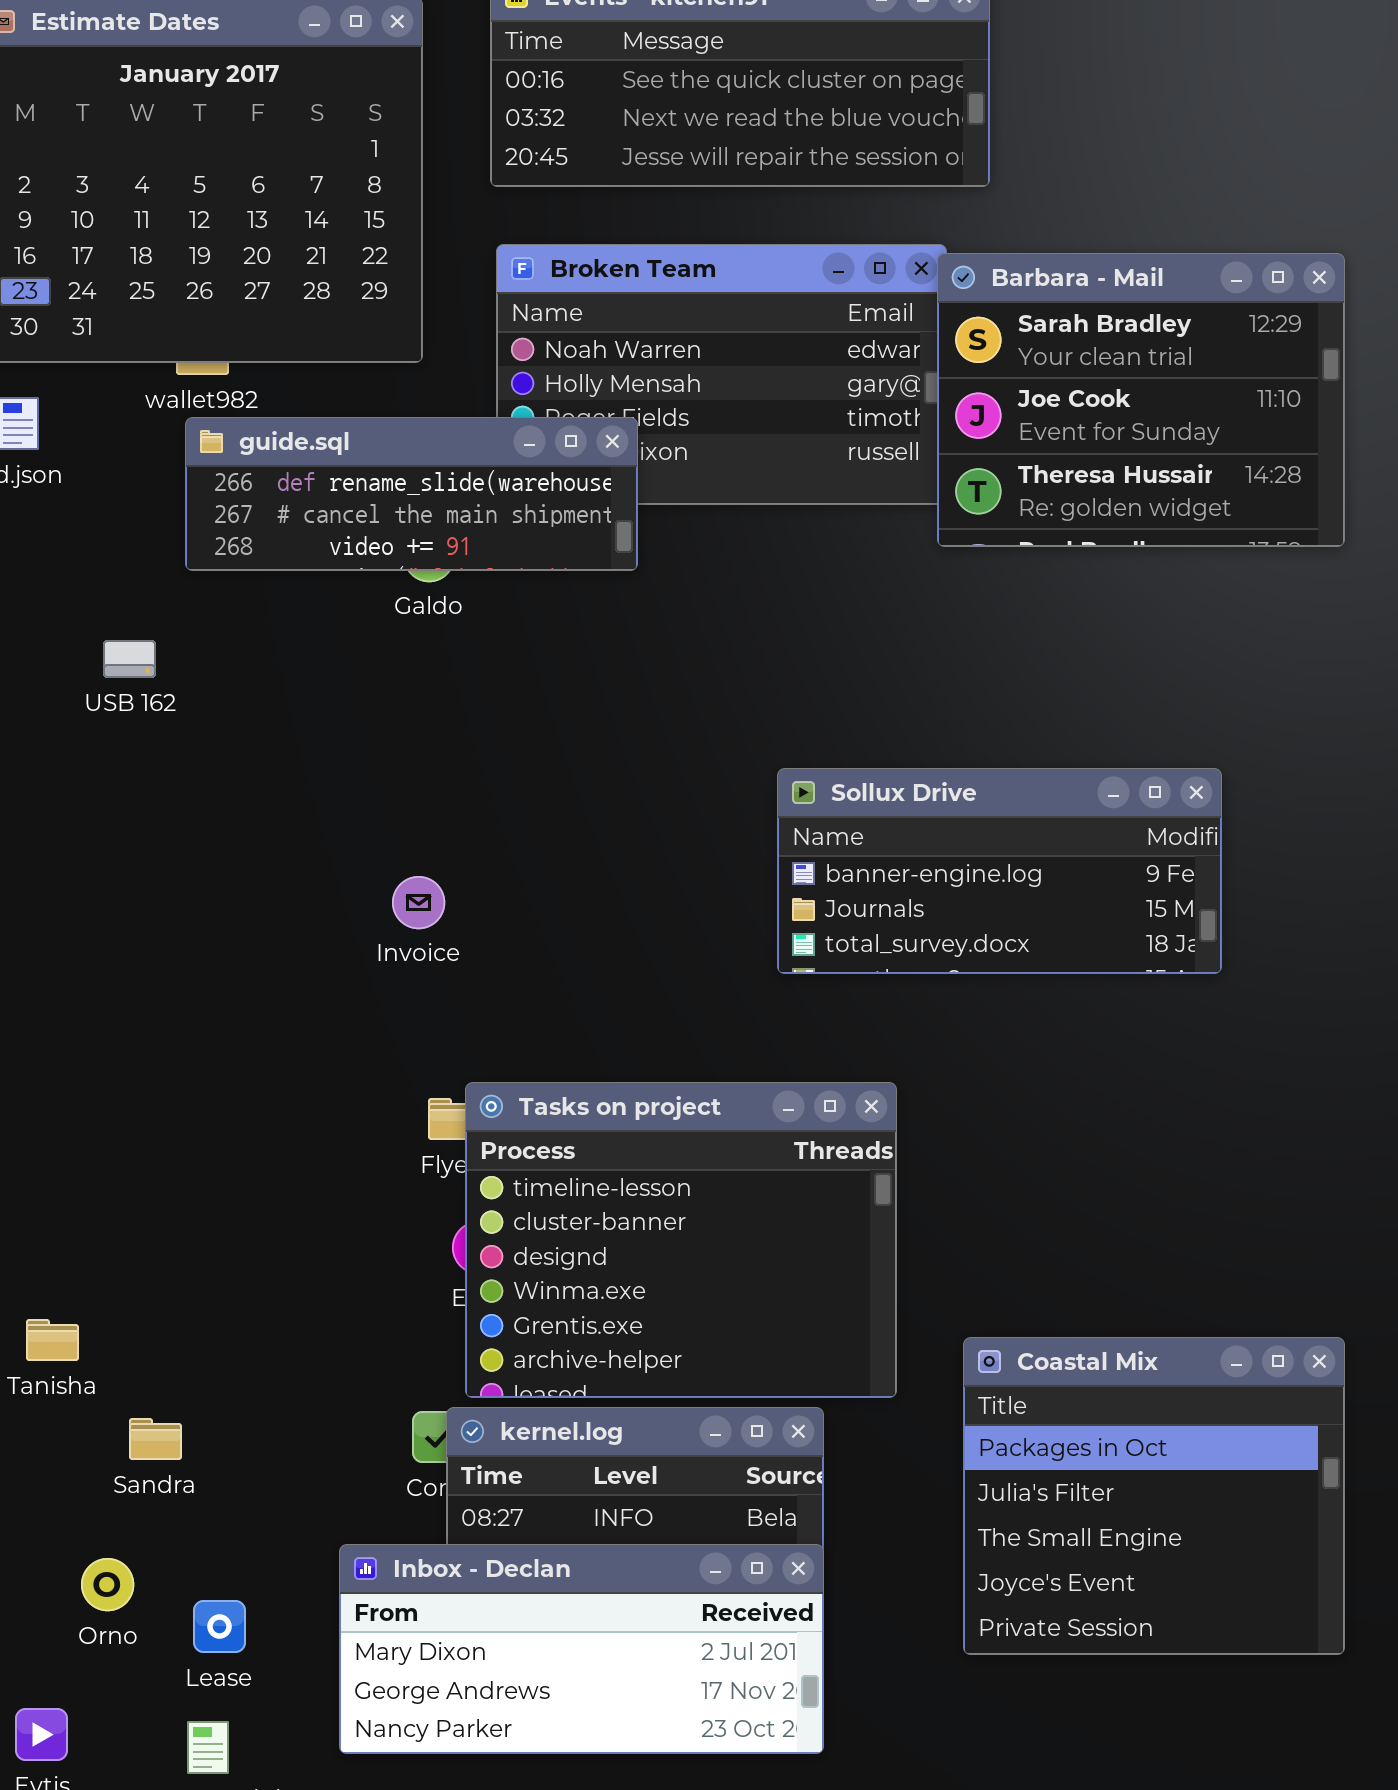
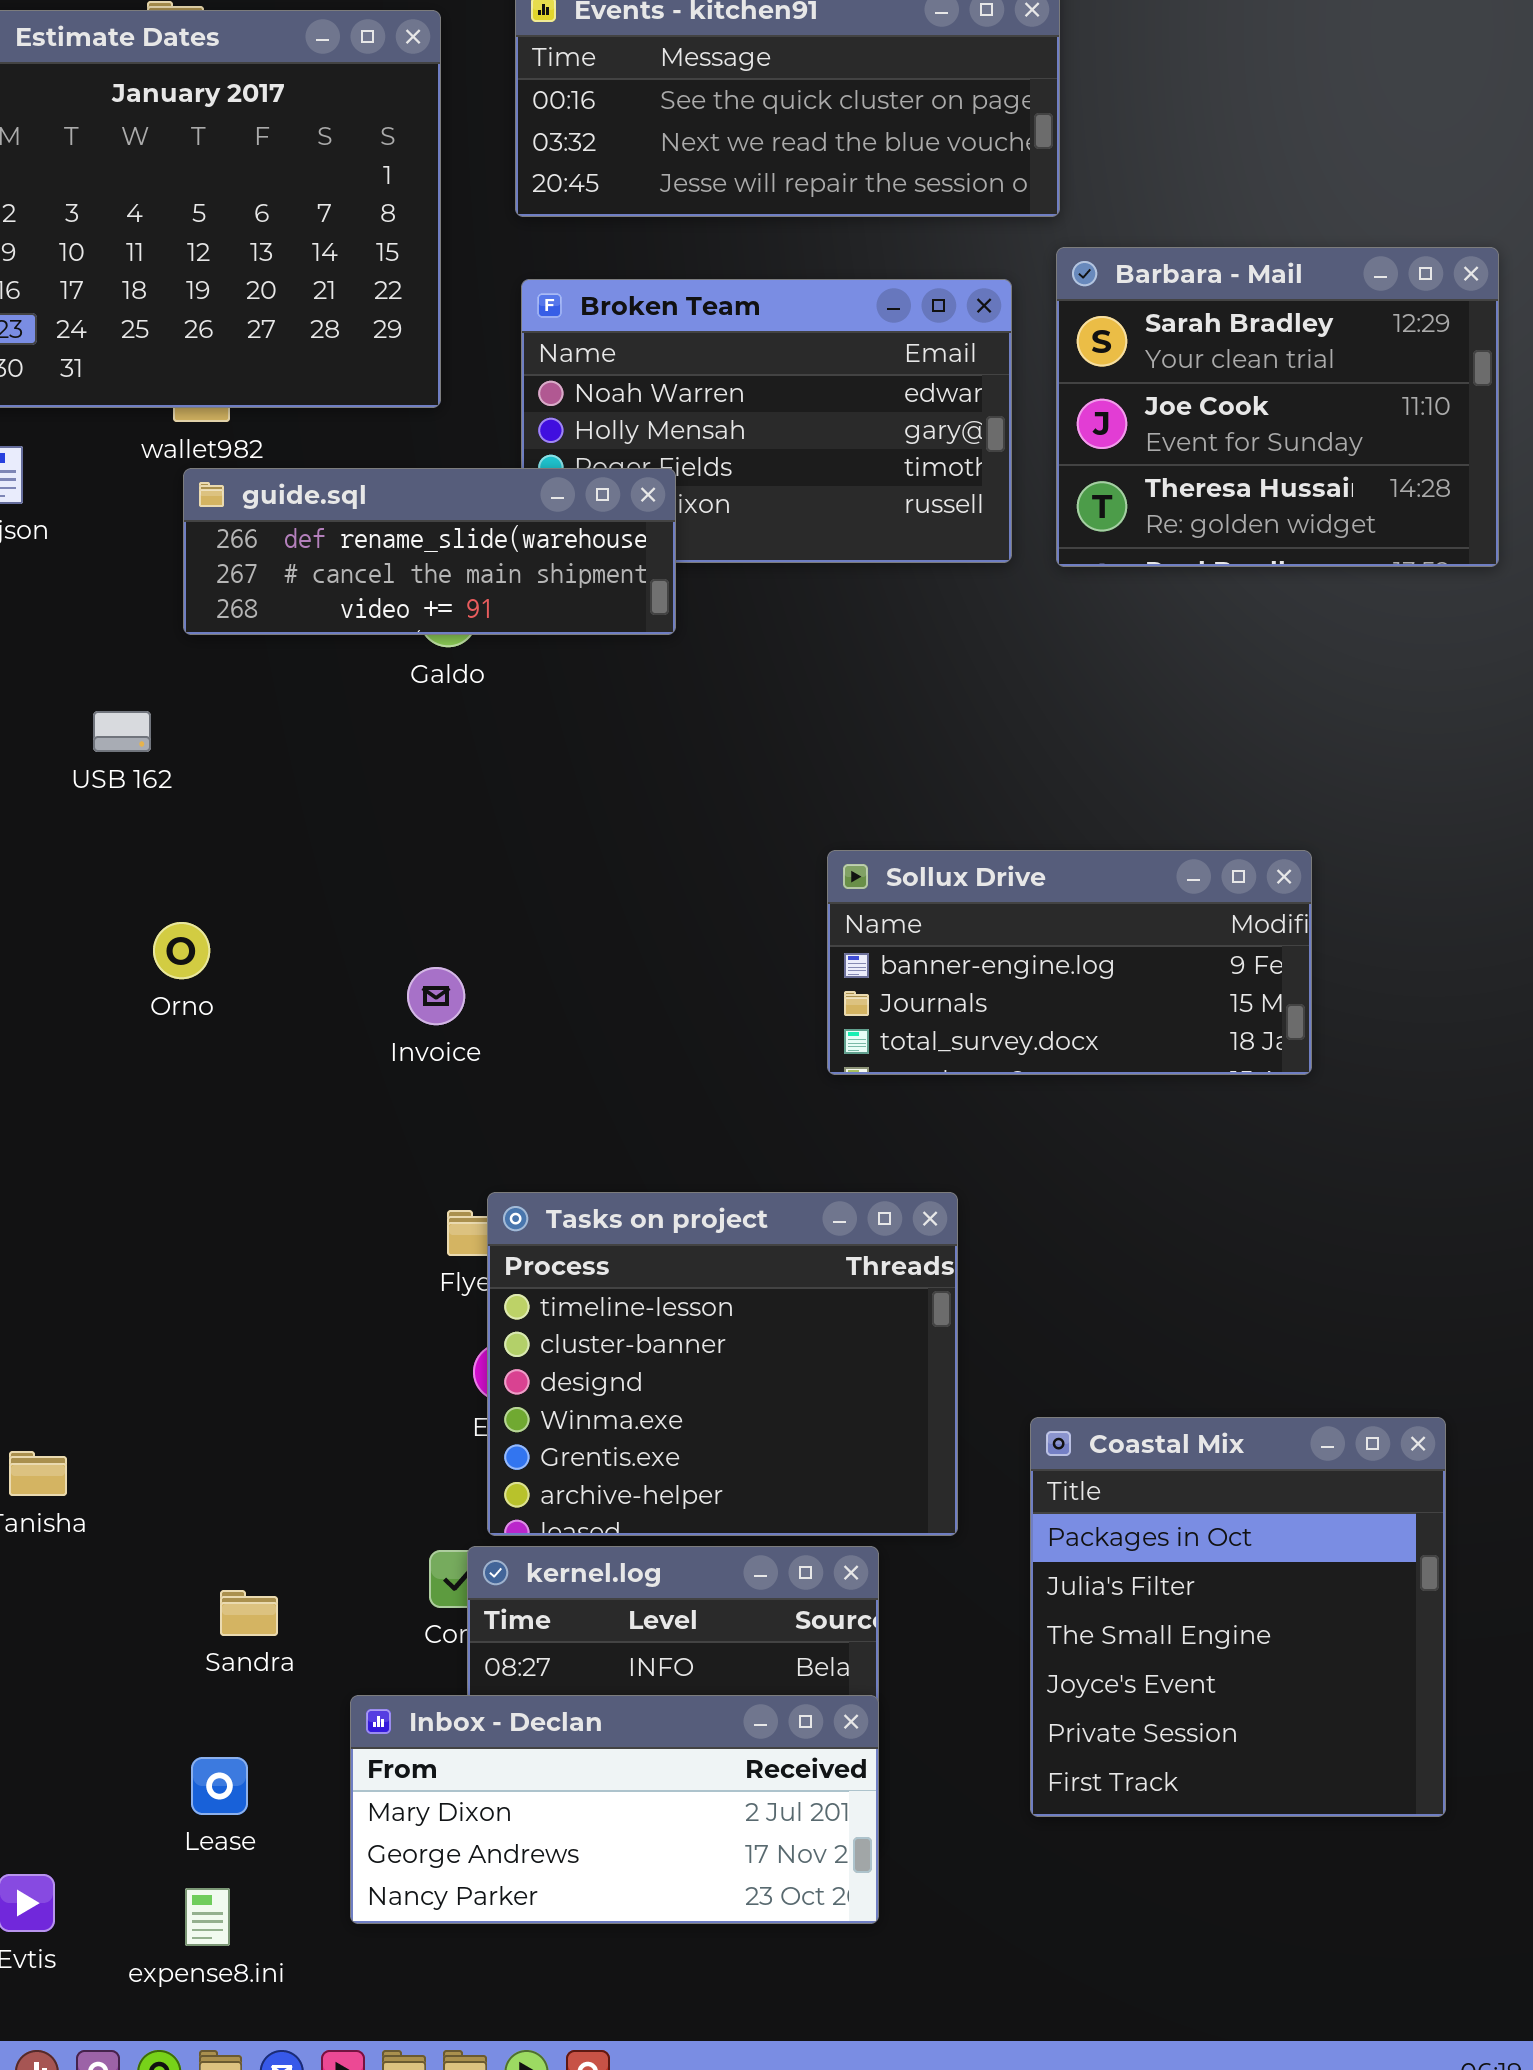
Barbara - Mail: [937,253,1345,547] -> [1056,247,1499,567], moved
Coastal Mix: [963,1337,1345,1655] -> [1030,1417,1446,1817], resized
Sandra: [129,1418,182,1460] -> [220,1590,278,1636], moved
Orno: [81,1558,134,1611] -> [153,922,210,979], moved

